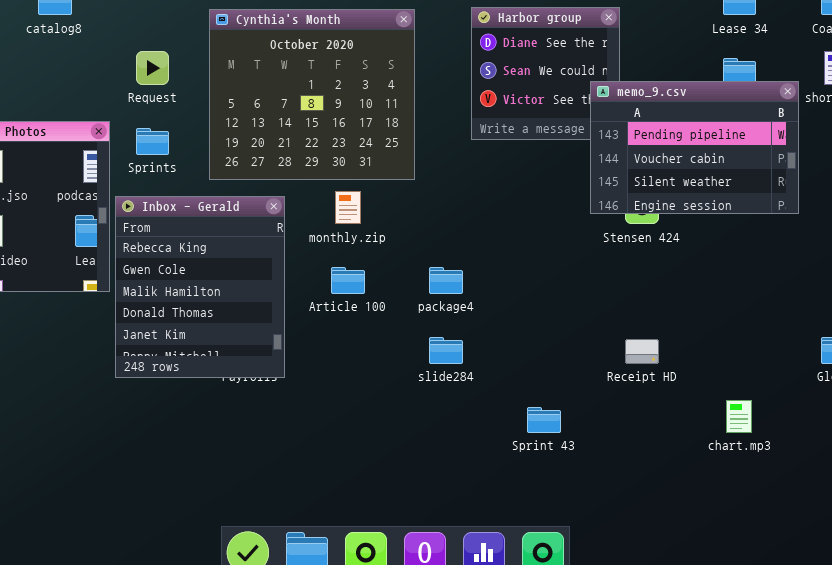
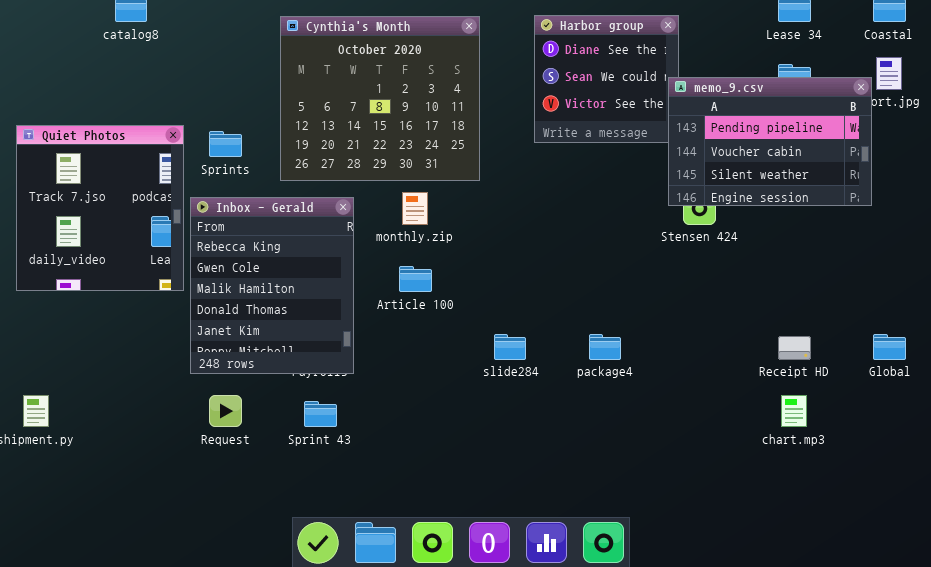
Request: [136,51,169,85] -> [209,395,242,427], moved
memo_9.csv: [590,81,799,214] -> [668,77,872,206], moved
package4: [429,267,463,294] -> [589,334,621,360], moved
Receipt HD: [625,339,659,364] -> [778,336,811,360], moved
Sprint 43: [527,407,561,433] -> [304,401,337,427], moved

